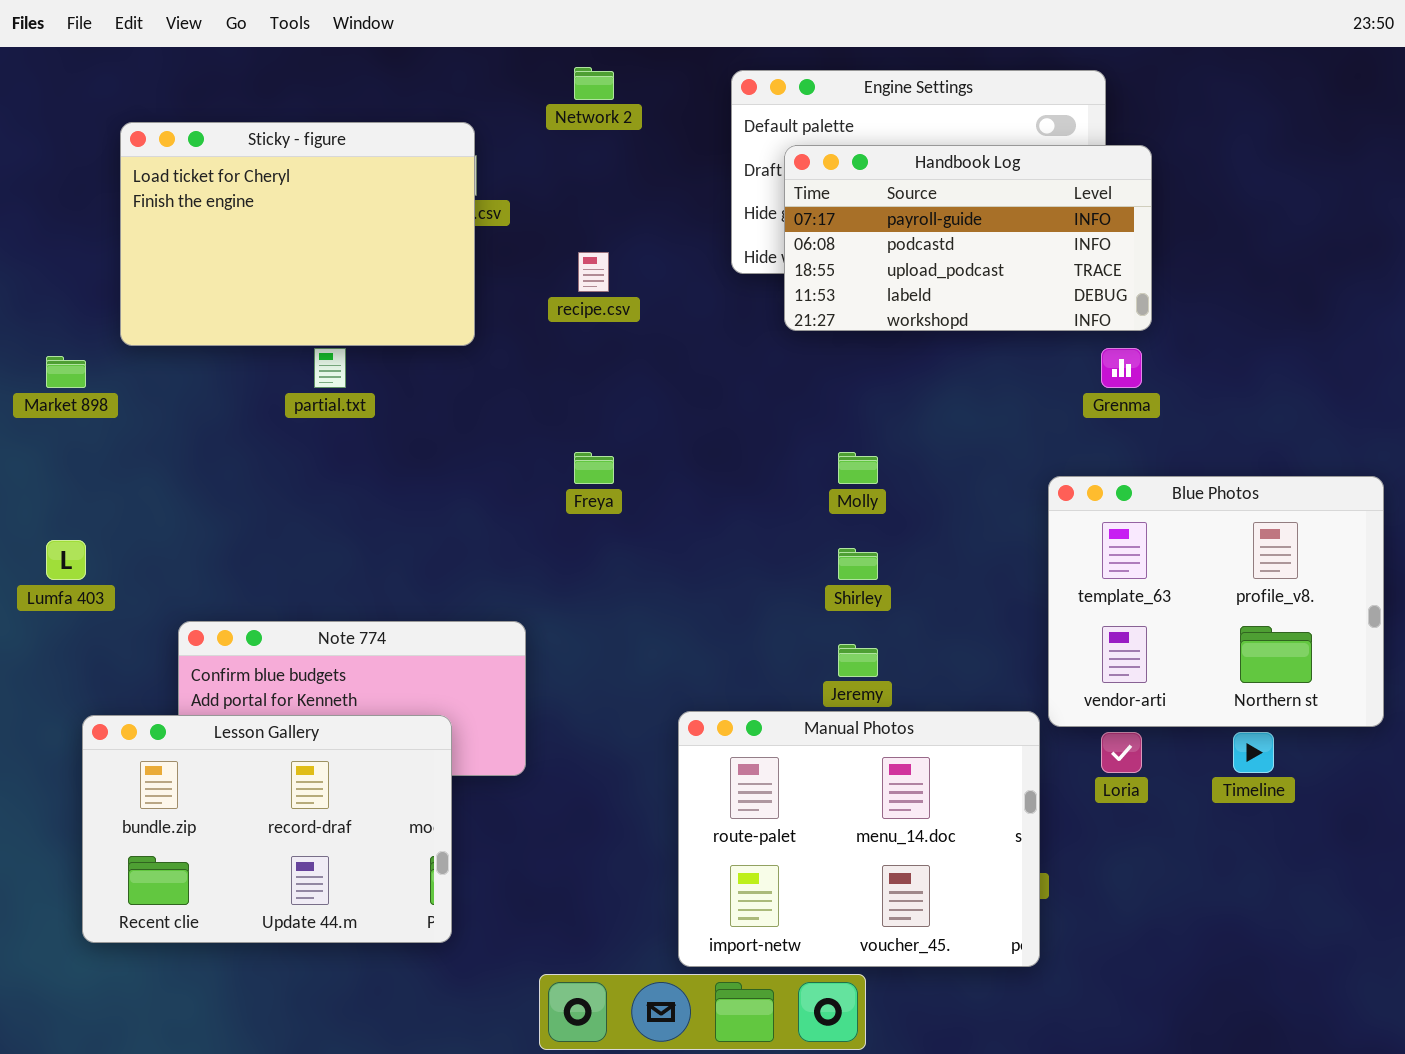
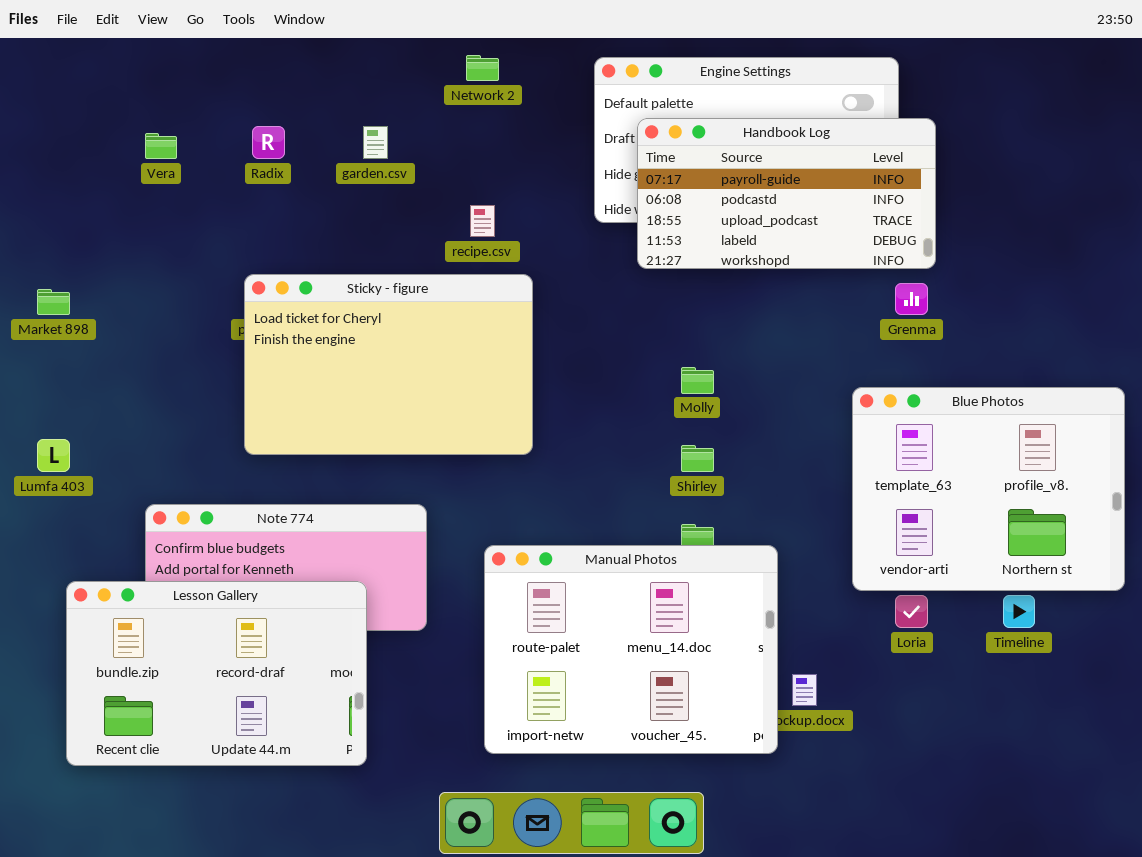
Sticky - figure: [120,122,475,346] -> [244,274,533,455], moved
Manual Photos: [678,711,1040,967] -> [484,545,778,754], moved

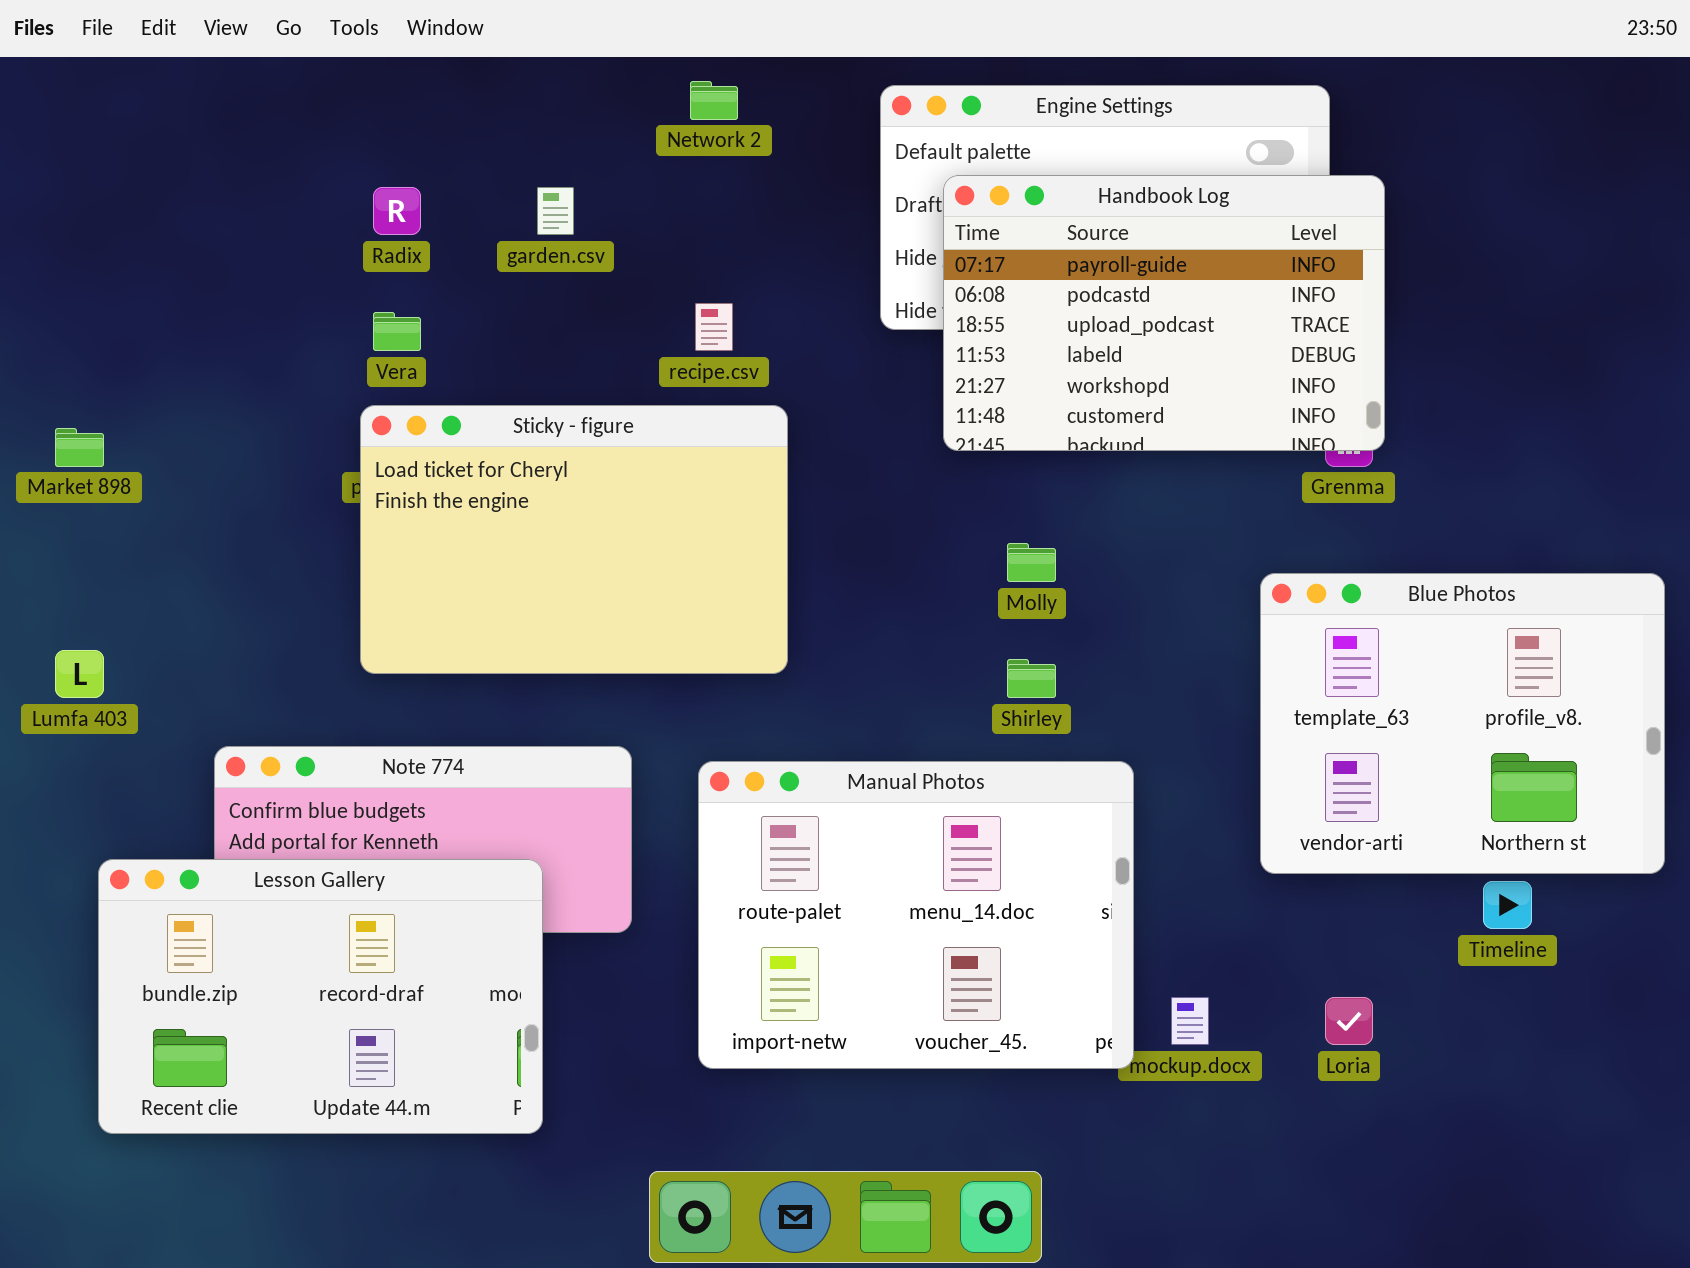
Handbook Log: [637,118,936,269] -> [943,175,1385,451], resized
Vera: [145,133,177,159] -> [373,312,421,351], moved
Manual Photos: [484,545,778,754] -> [698,761,1134,1069], moved
Loria: [895,595,928,628] -> [1325,997,1373,1045], moved

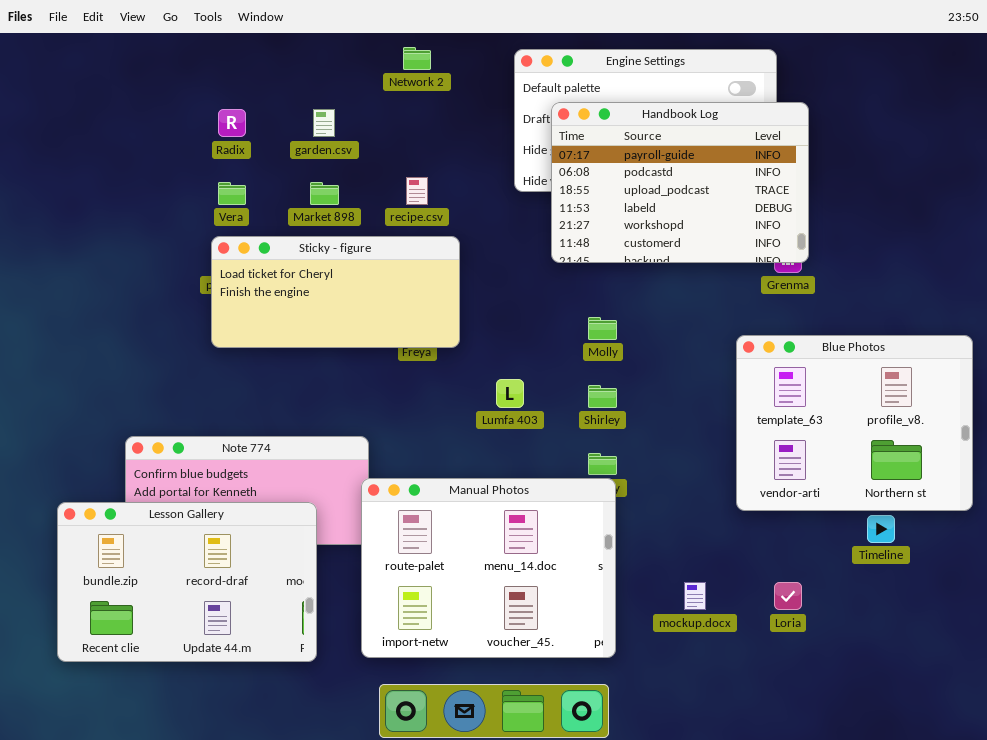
Sticky - figure: [360,405,788,674] -> [211,236,460,348], resized
Market 898: [55,428,104,467] -> [310,182,339,205], moved
Lumfa 403: [55,650,104,698] -> [496,379,524,408], moved
Manual Photos: [698,761,1134,1069] -> [361,478,616,658], moved

